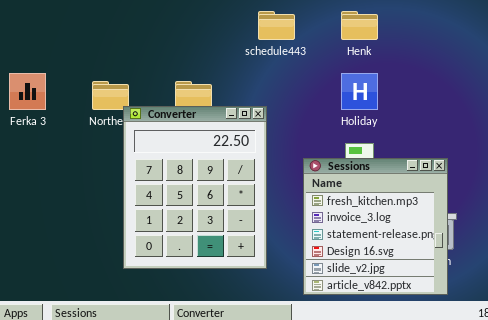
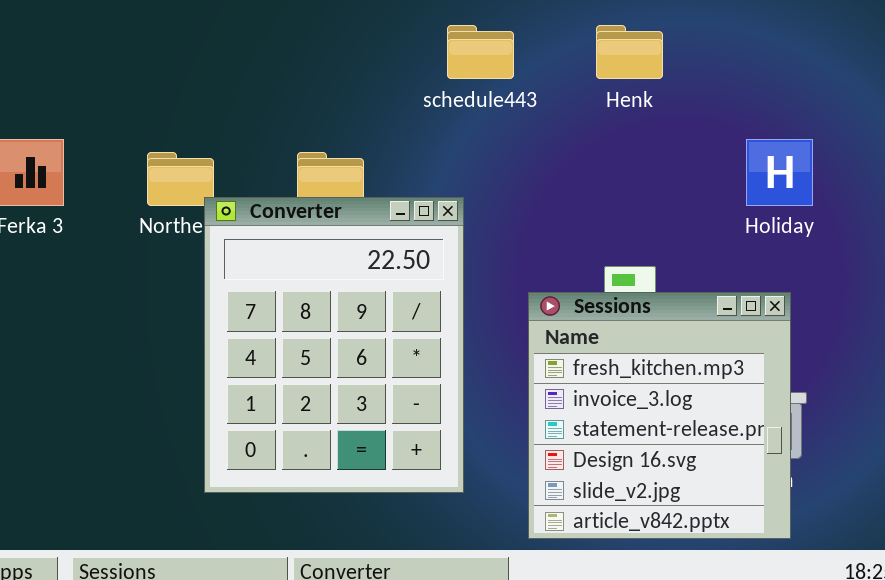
Holiday: [341,73,378,110] -> [746,139,813,206], moved

